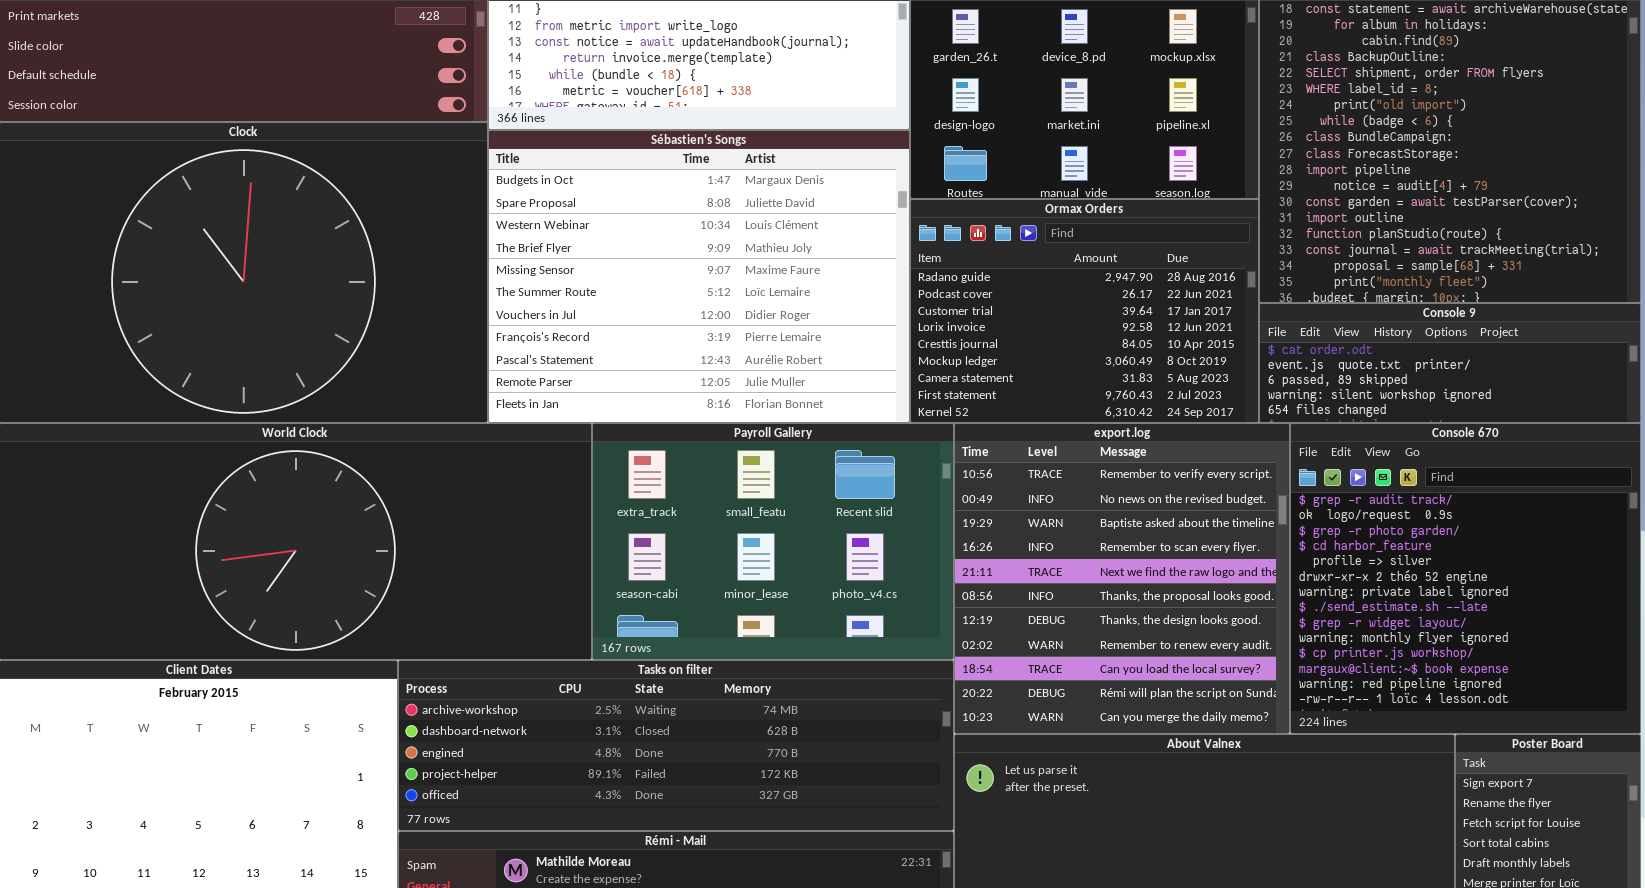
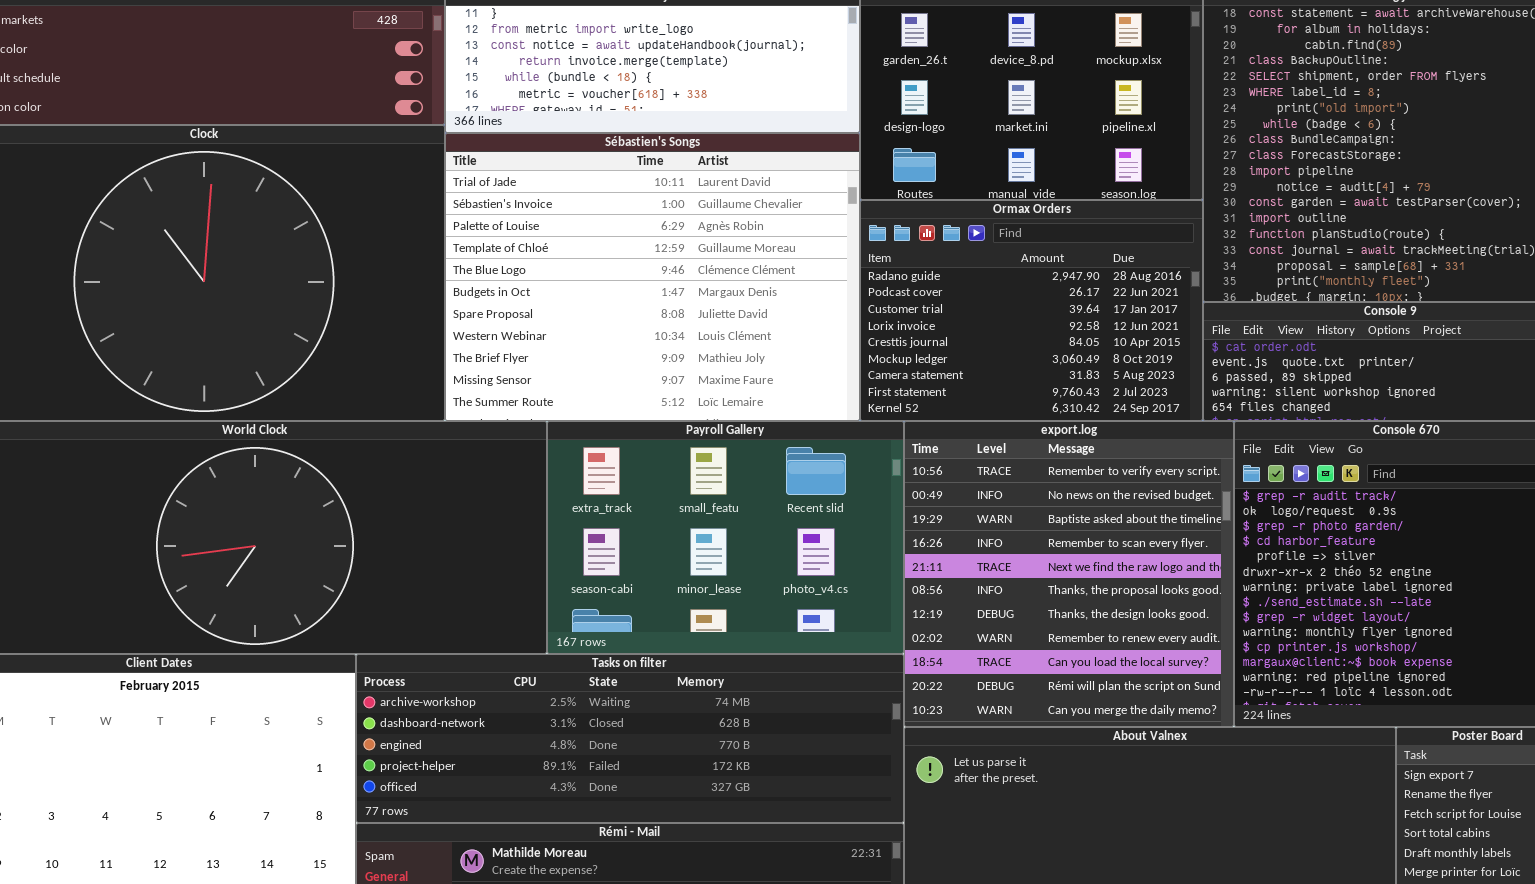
Sébastien's Songs: [488,130,910,423] -> [445,133,860,421], scrolled up 5 rows

